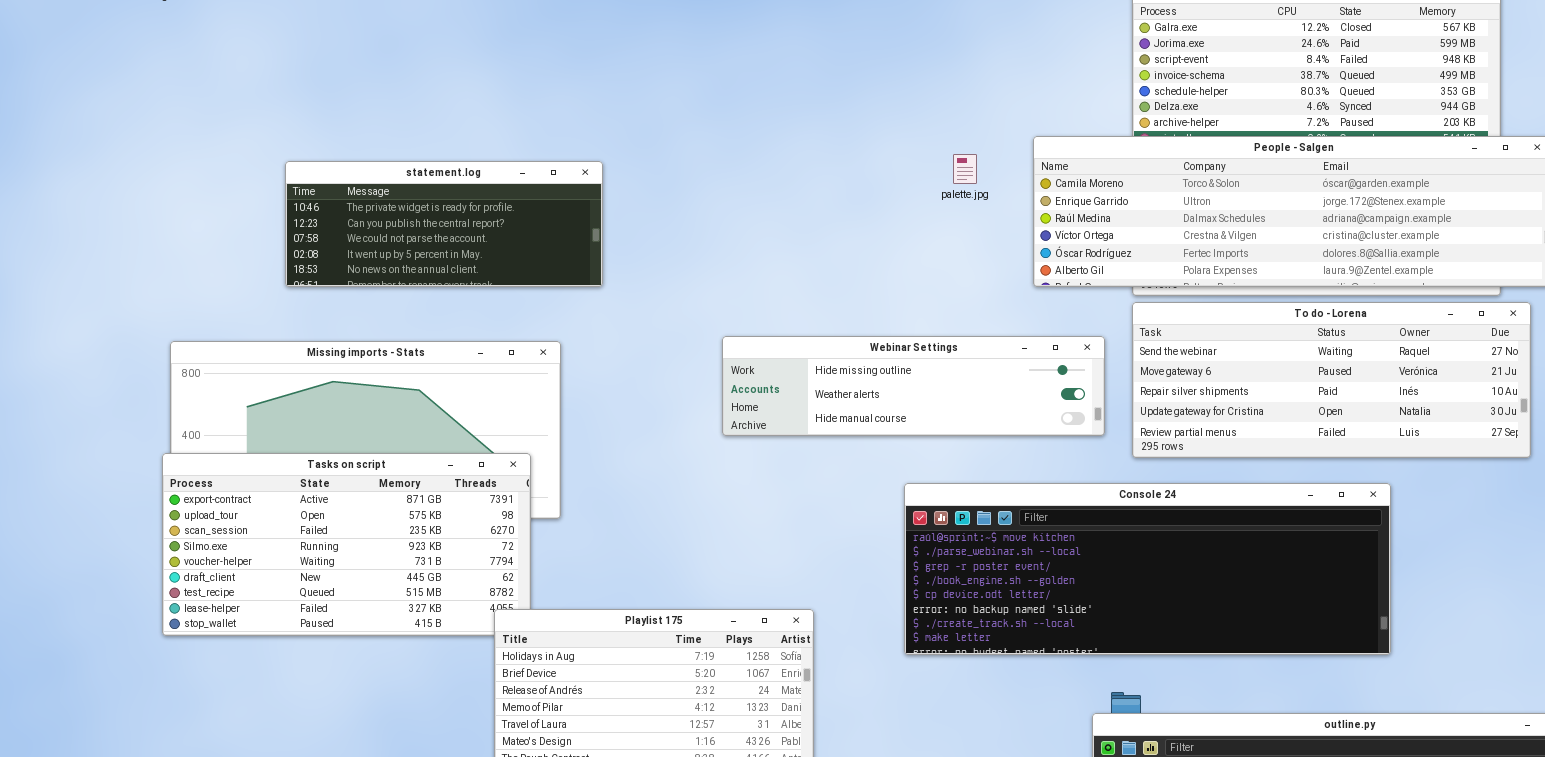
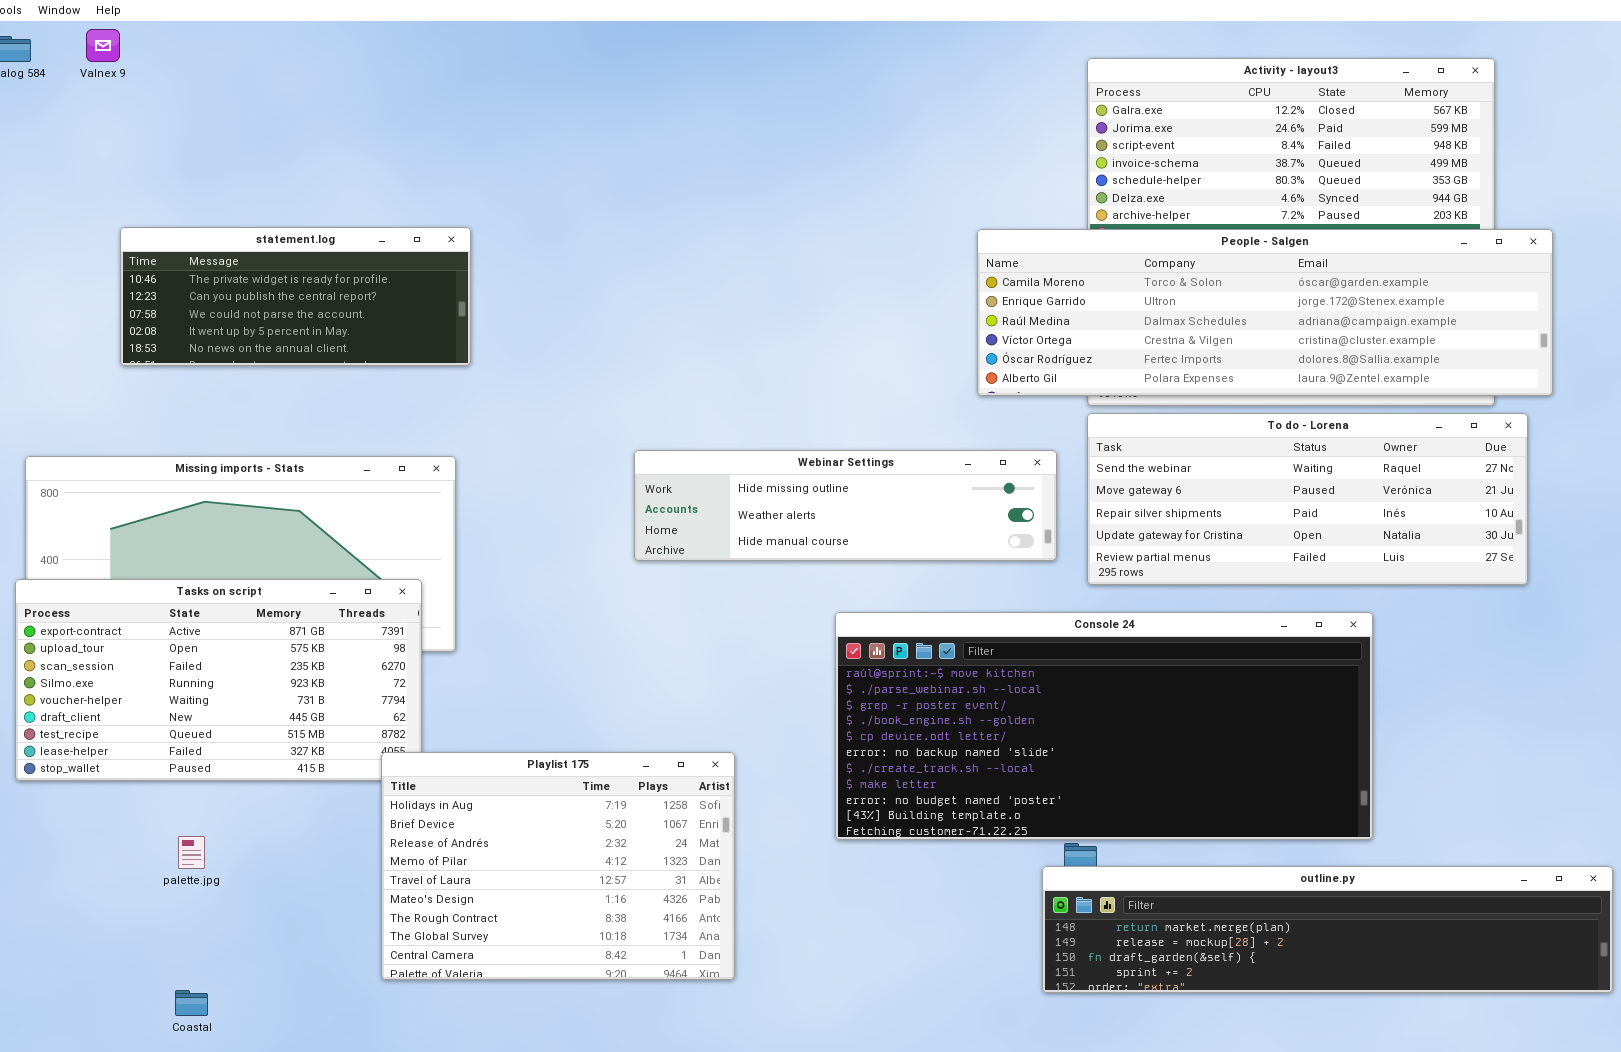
palette.jpg: [953,154,977,184] -> [178,836,205,869], moved
statement.log: [285,161,603,287] -> [120,227,471,366], moved
Console 24: [904,483,1391,655] -> [835,612,1373,840], resized

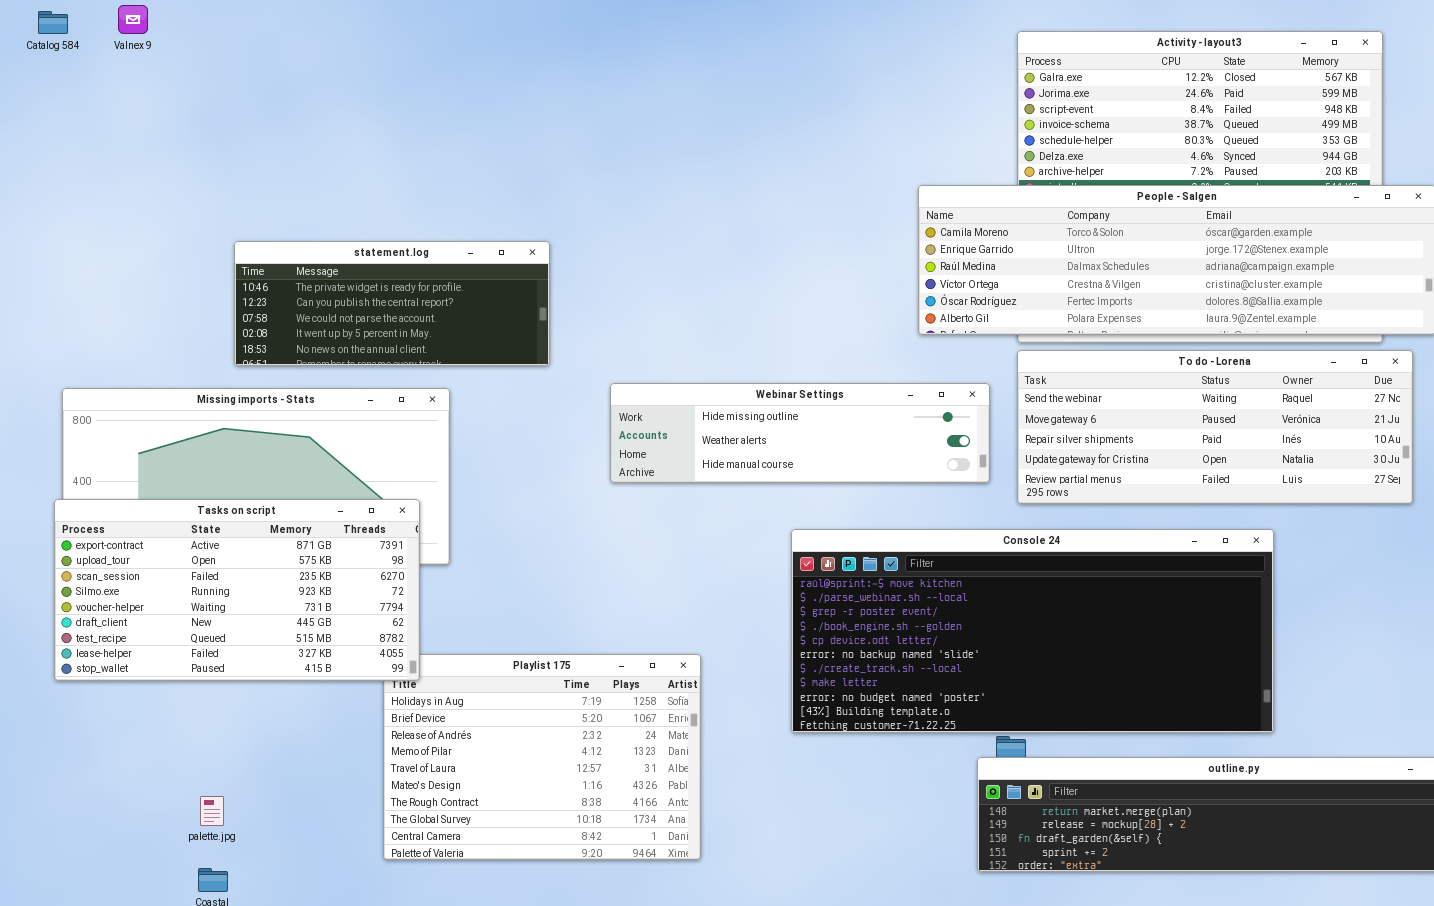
statement.log: [120,227,471,366] -> [234,241,550,366], moved
Tasks on script: [15,579,422,781] -> [54,499,420,681], raised
palette.jpg: [178,836,205,869] -> [200,796,224,826], moved

